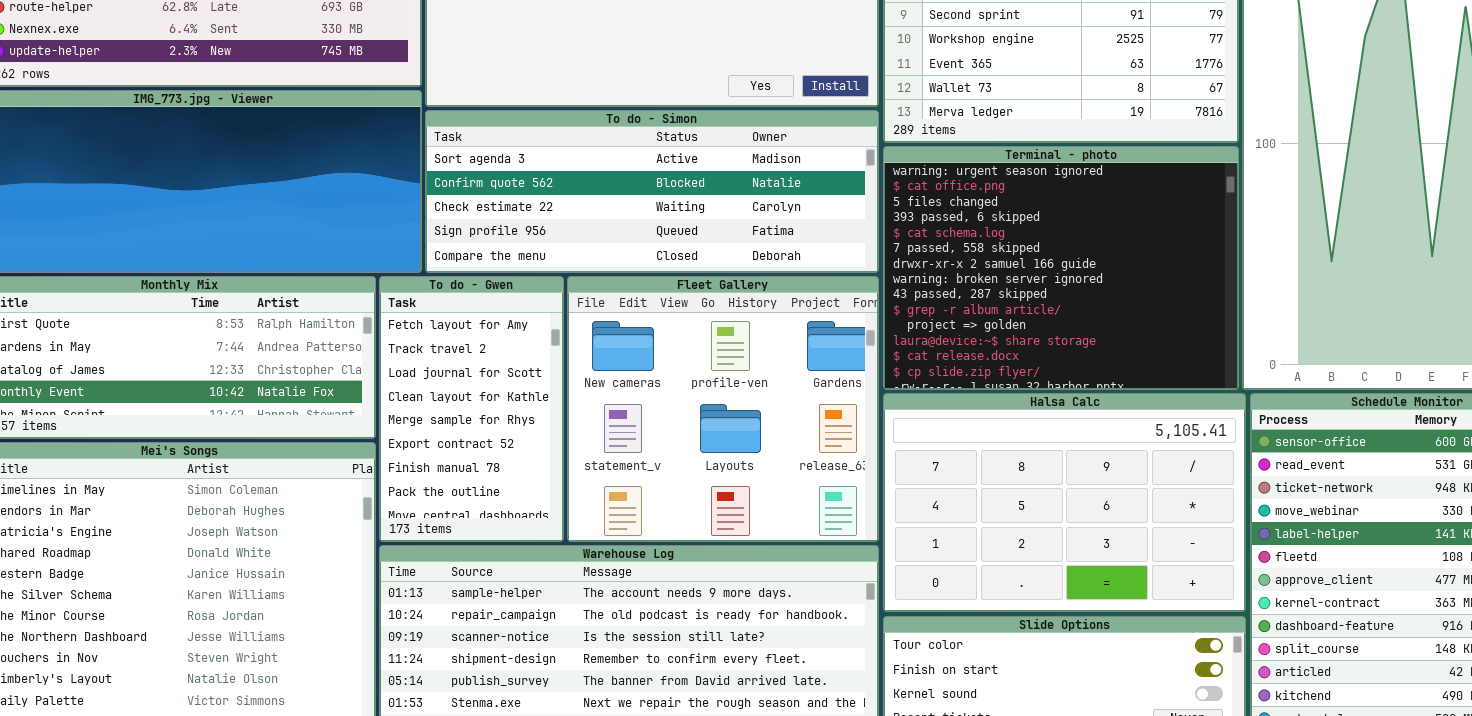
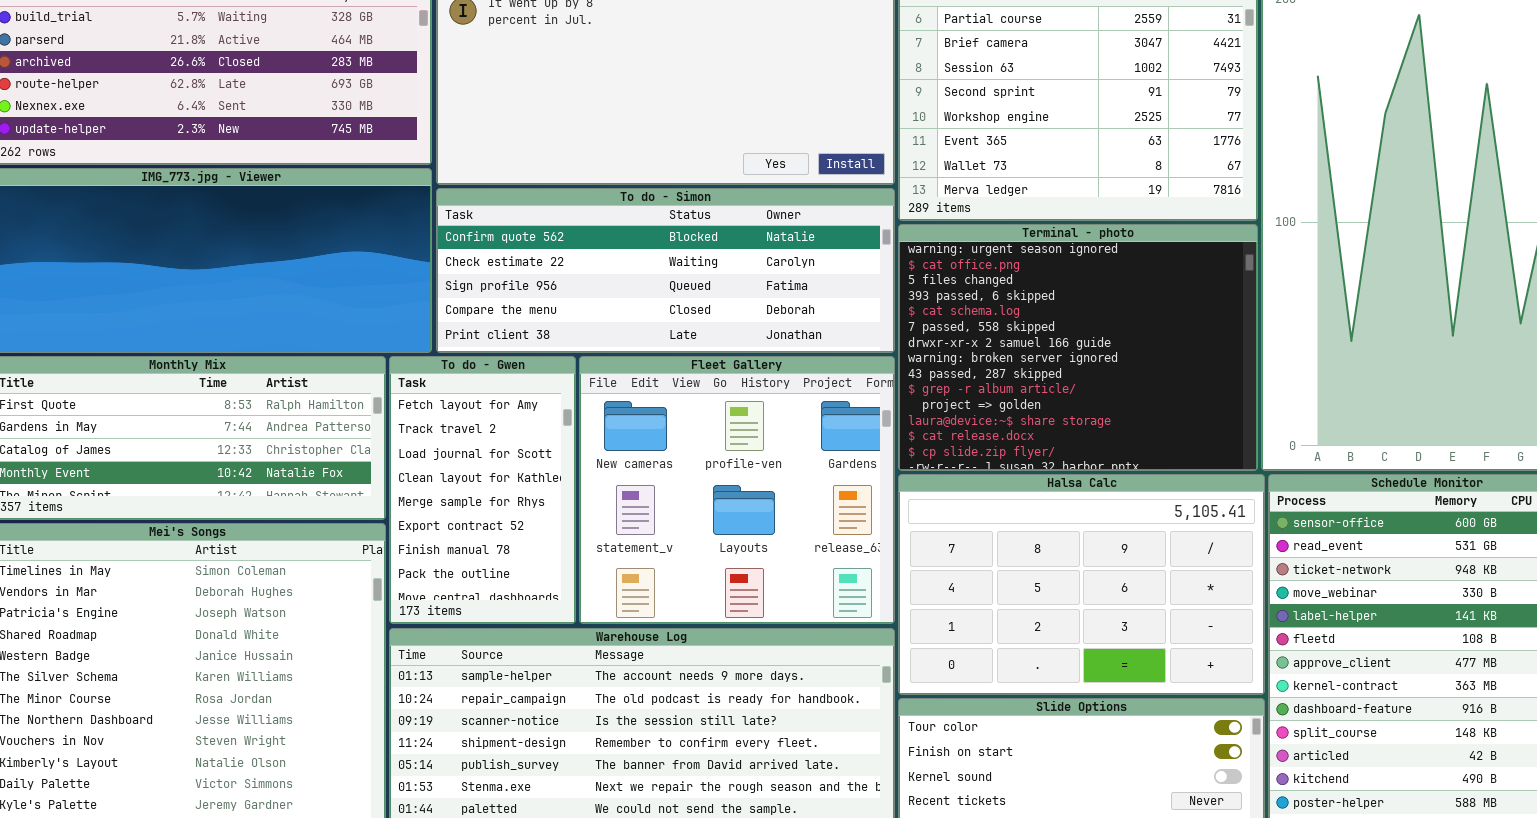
To do - Simon: [425,110,879,273] -> [436,188,895,353], scrolled down 1 row

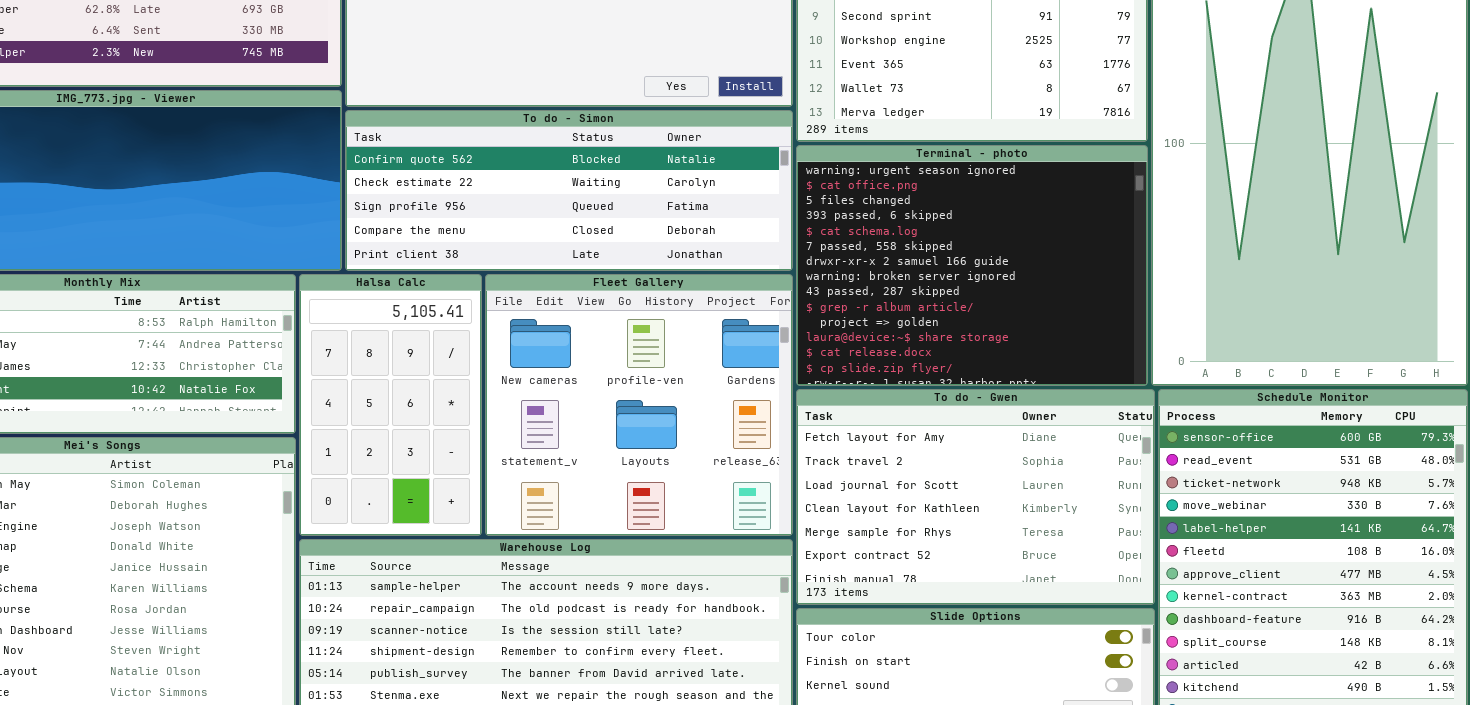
To do - Gwen: [389,356,576,624] -> [796,389,1155,605], moved, resized
Halsa Calc: [898,474,1265,695] -> [299,274,482,536], moved, resized

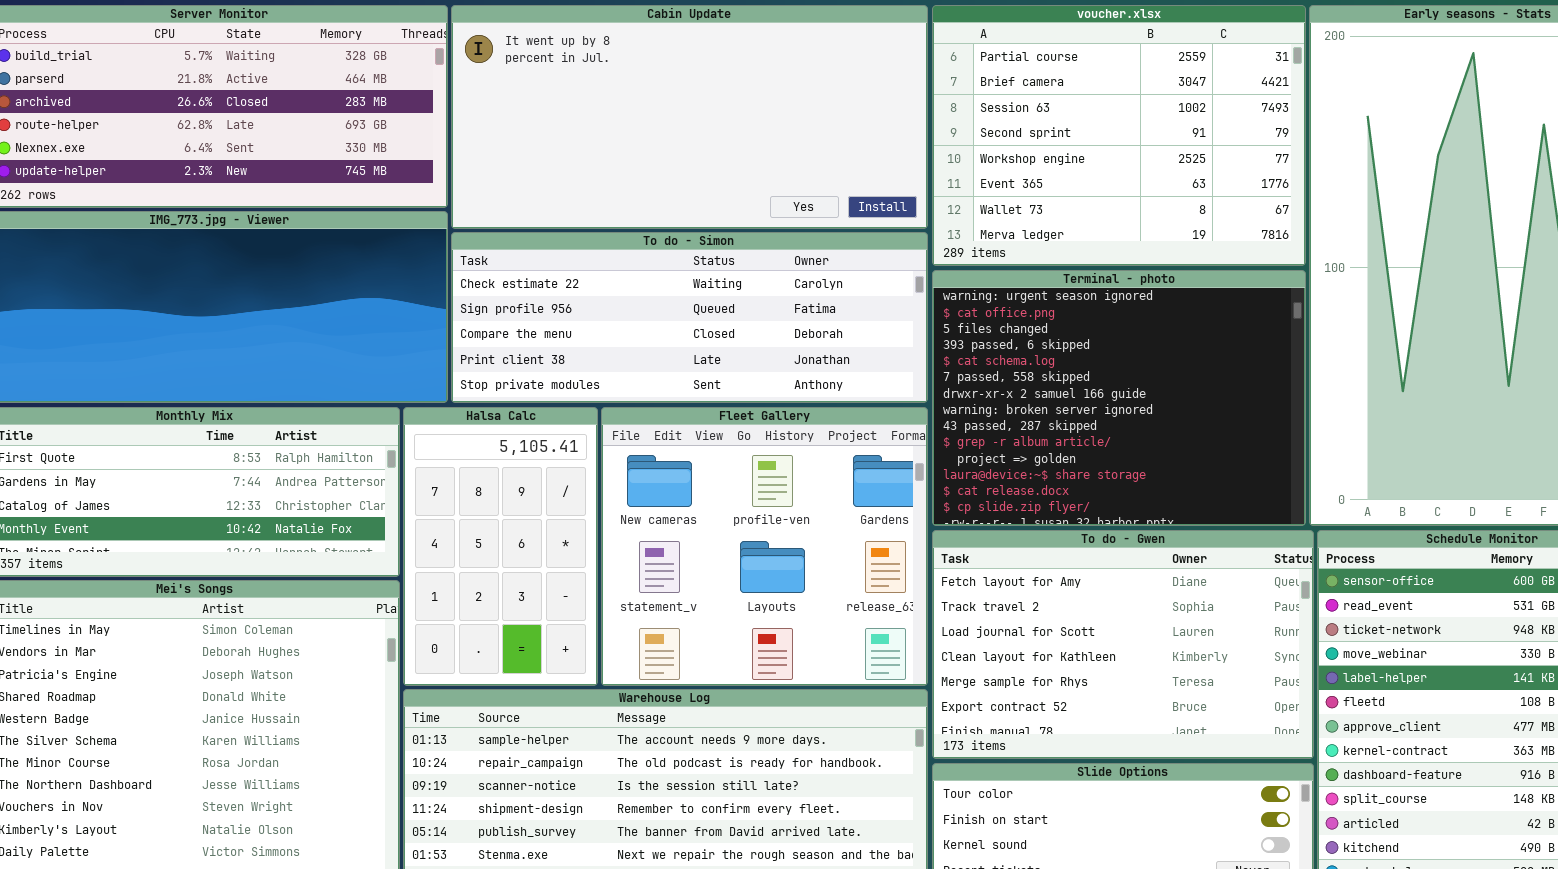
To do - Simon: [345,110,793,271] -> [451,232,928,403], scrolled down 1 row

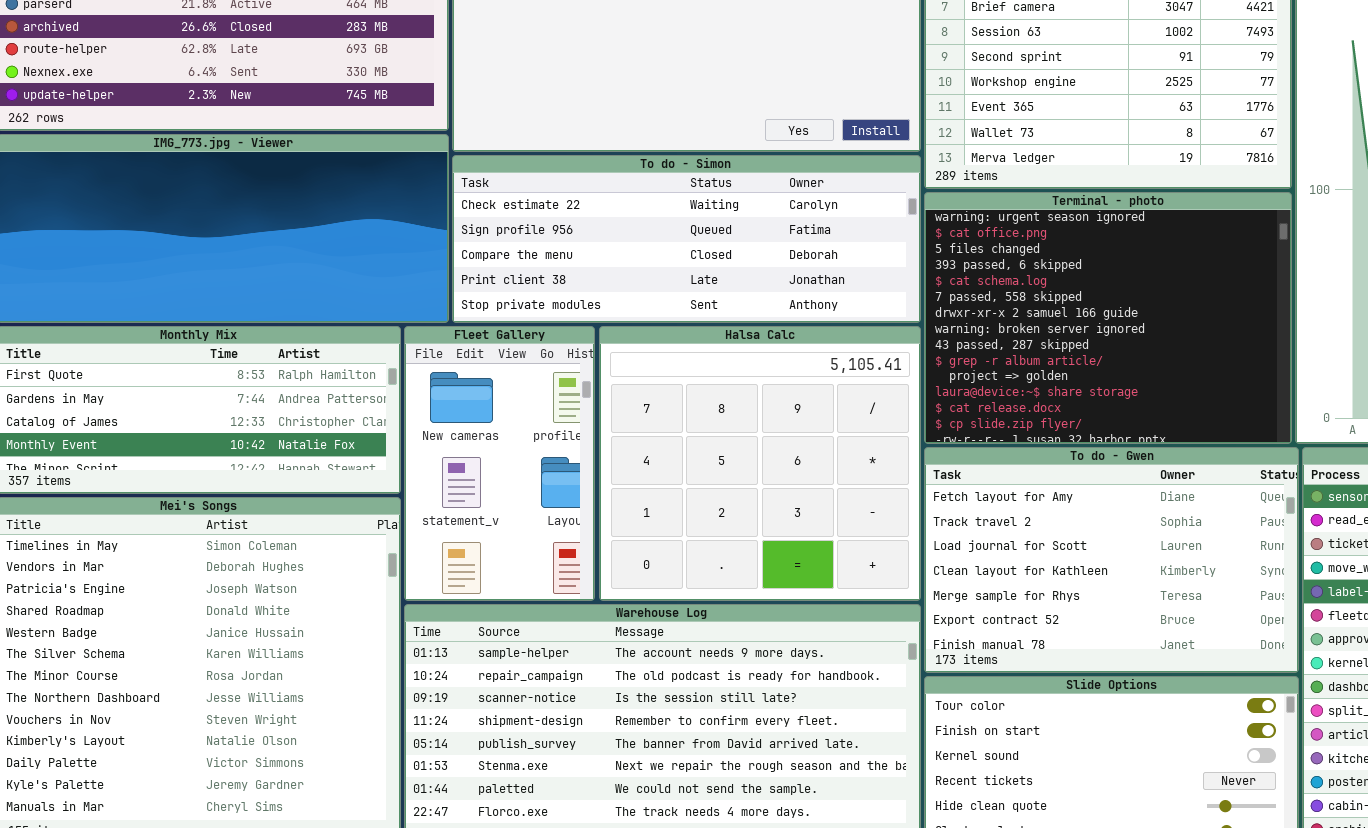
Halsa Calc: [403,407,598,686] -> [599,326,921,601], moved, resized
Fleet Gallery: [601,407,928,686] -> [404,326,595,601], moved, resized

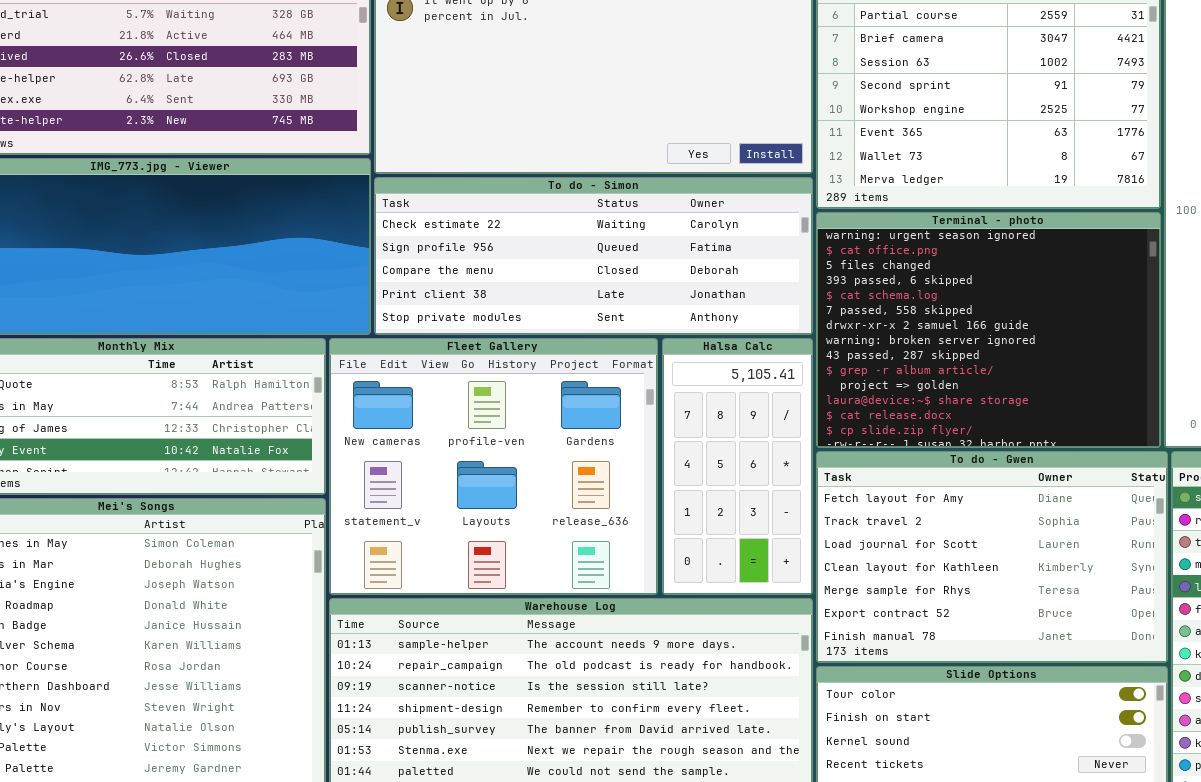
Fleet Gallery: [404,326,595,601] -> [329,338,658,595], resized
Halsa Calc: [599,326,921,601] -> [662,338,813,595], resized

